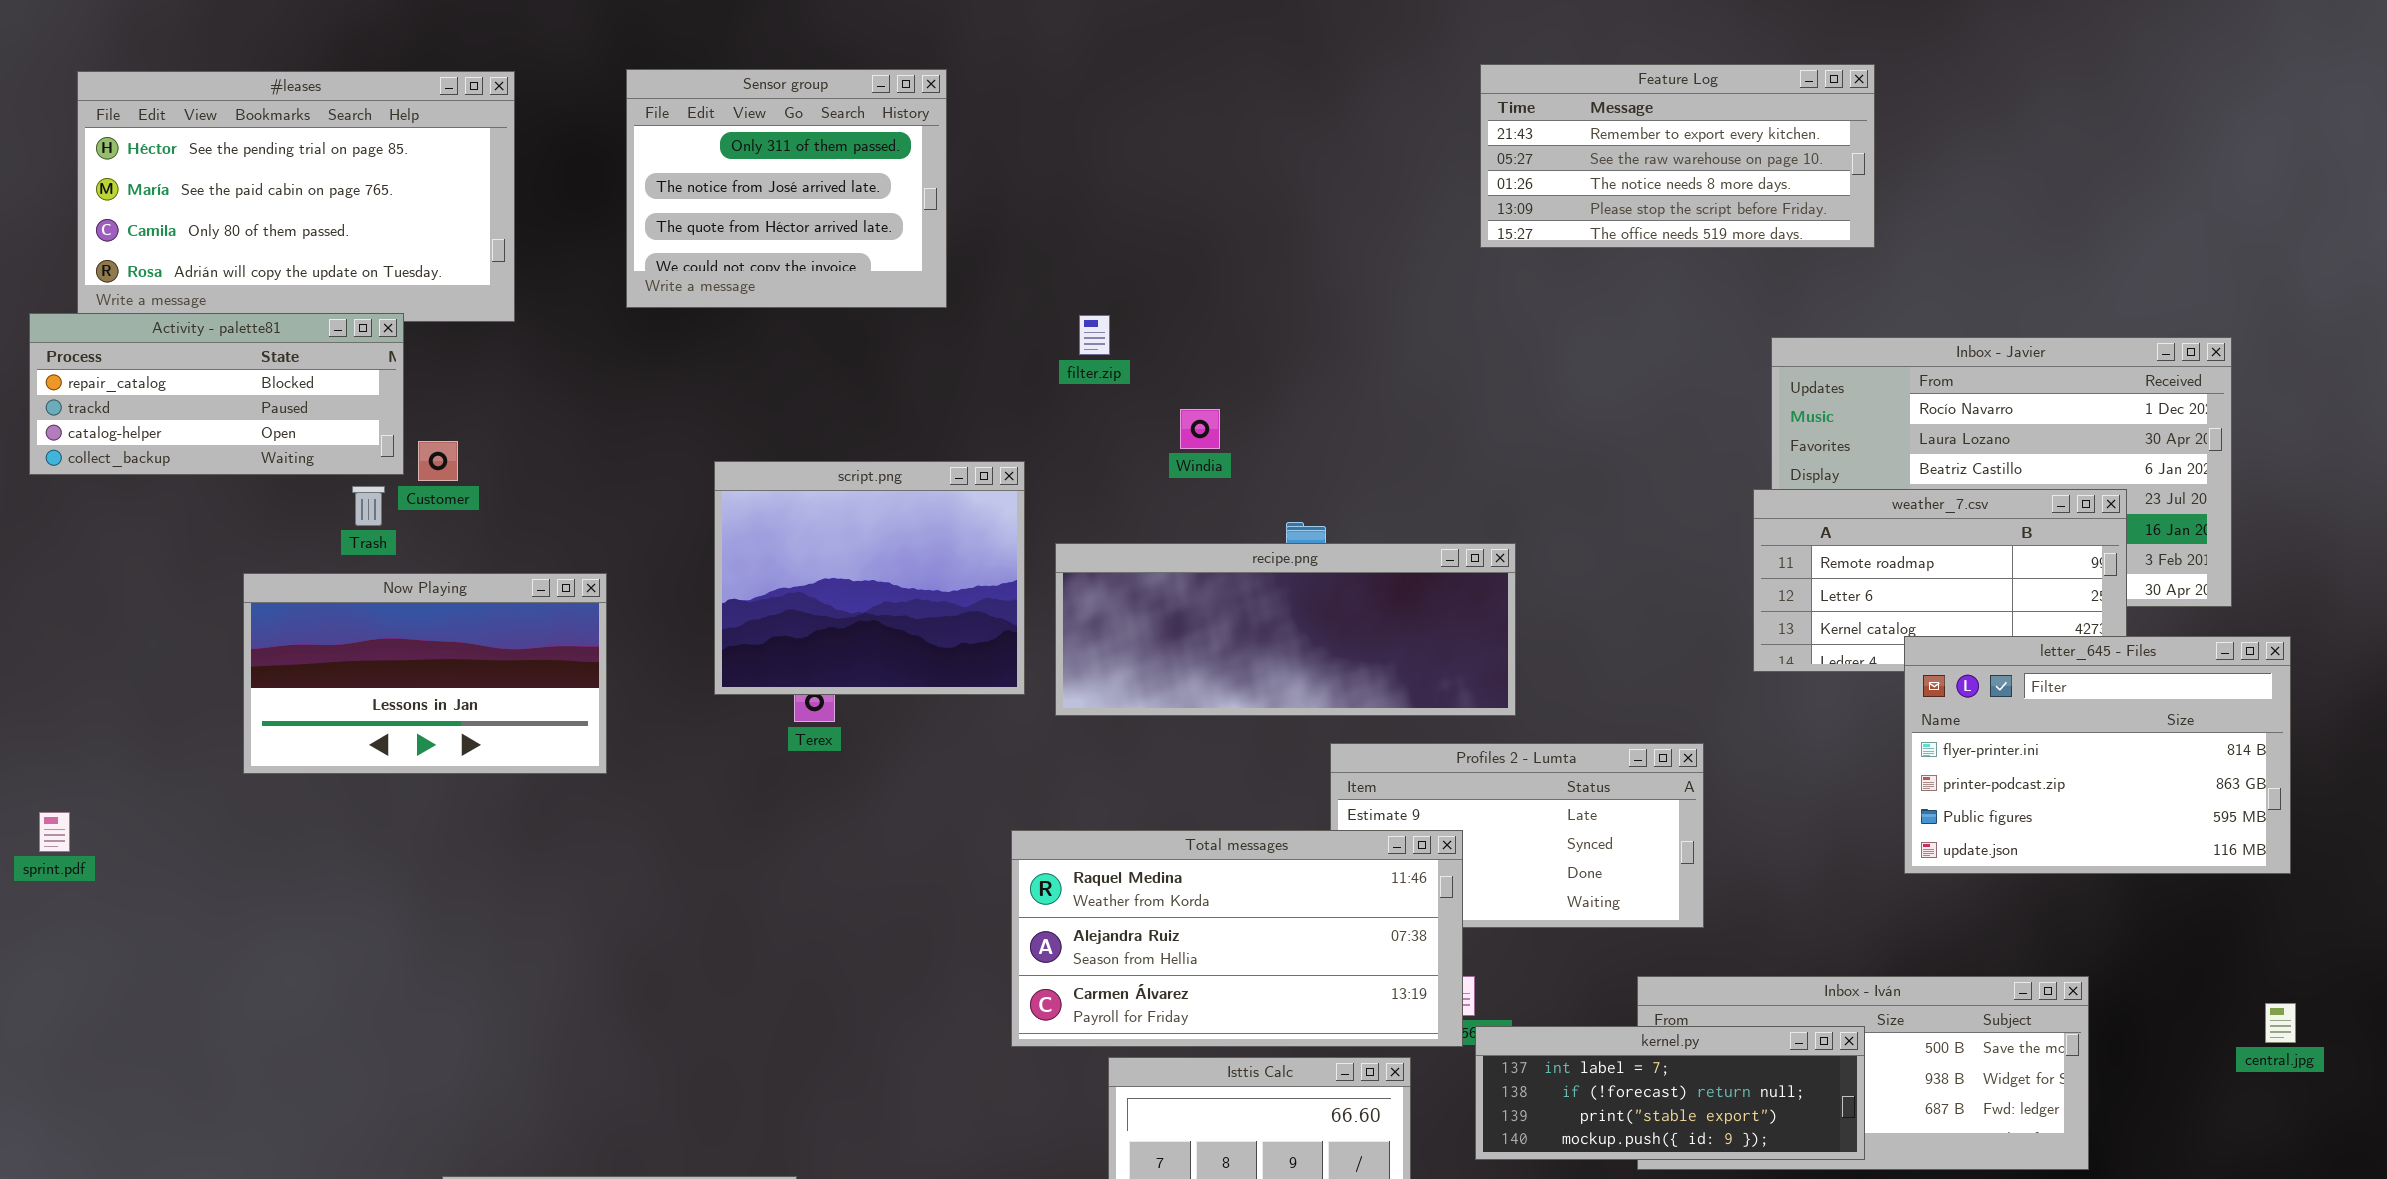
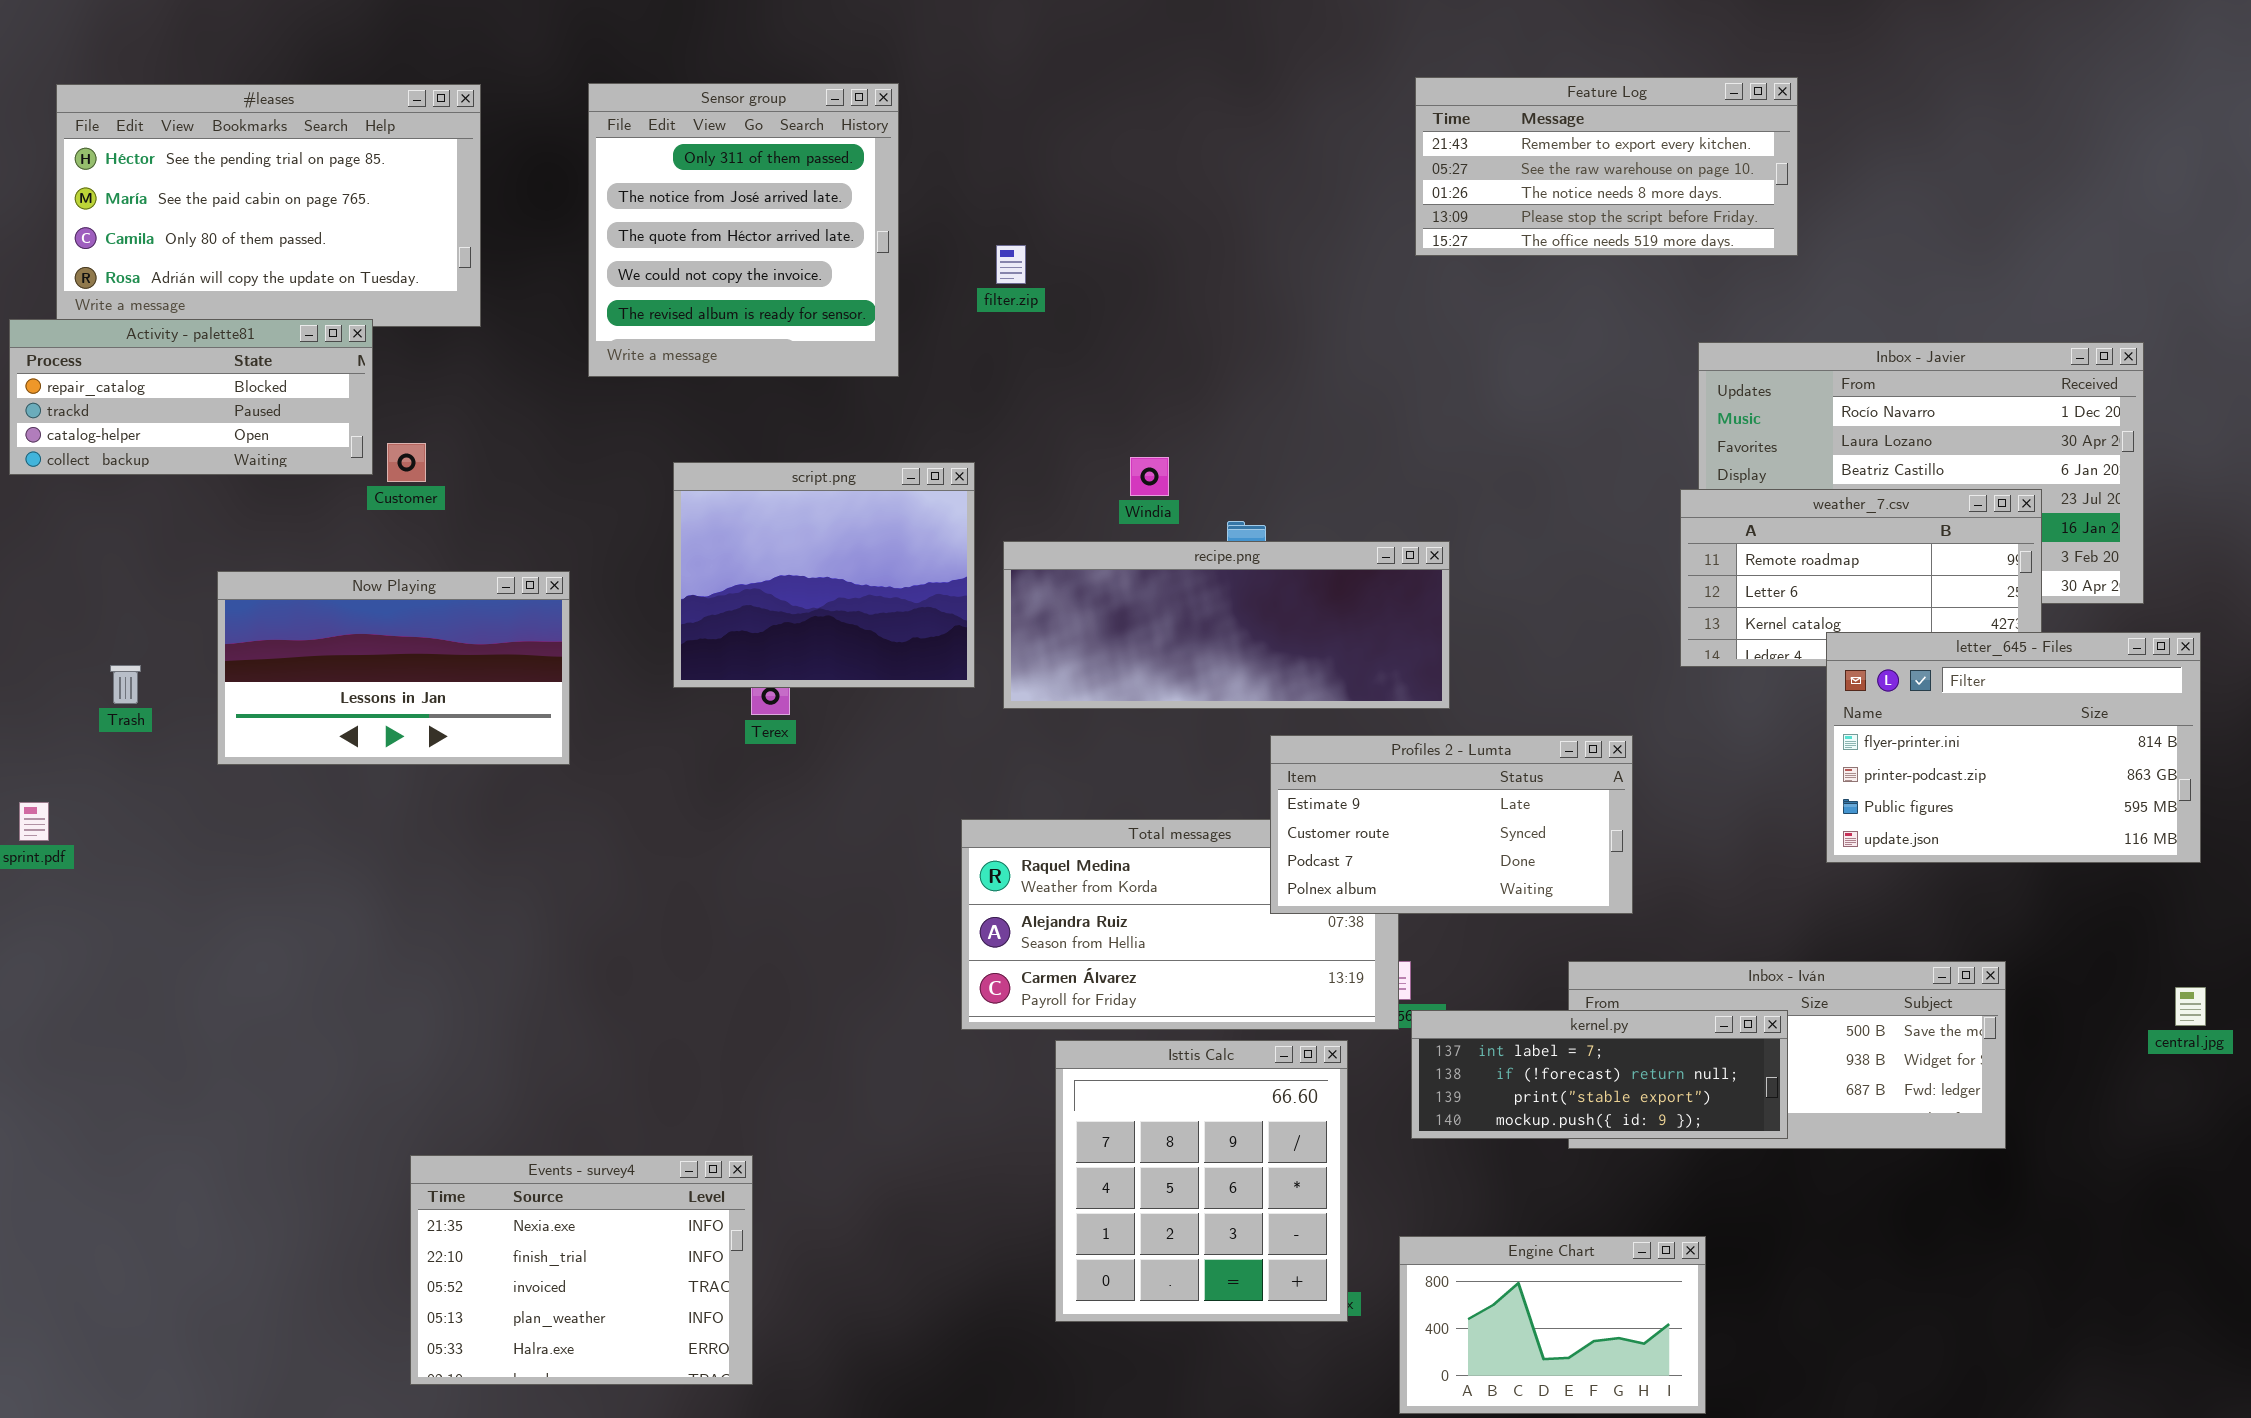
Sensor group: [626,69,947,308] -> [588,83,899,377], resized
filter.zip: [1079,315,1110,355] -> [996,245,1026,284], moved
Windia: [1180,409,1220,449] -> [1130,457,1169,496], moved
Trash: [352,486,385,526] -> [110,665,141,704], moved
Profiles 2 - Lumta: [1330,743,1704,928] -> [1270,735,1633,914], raised

